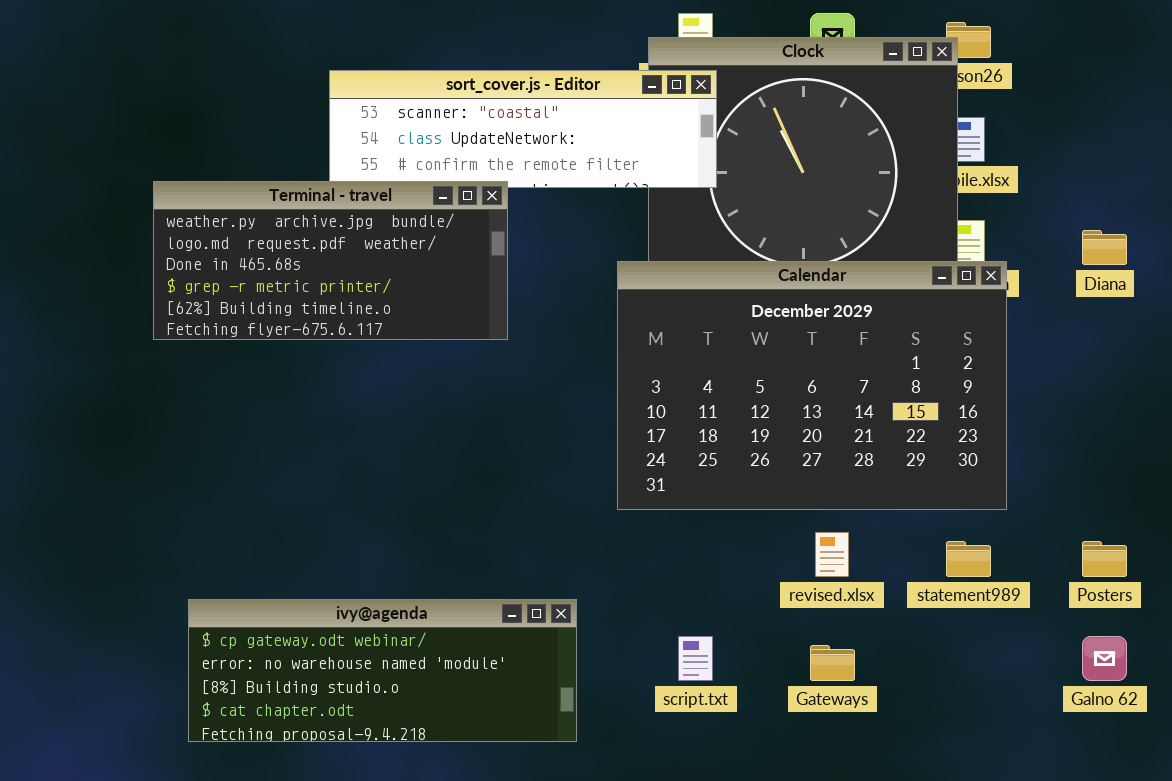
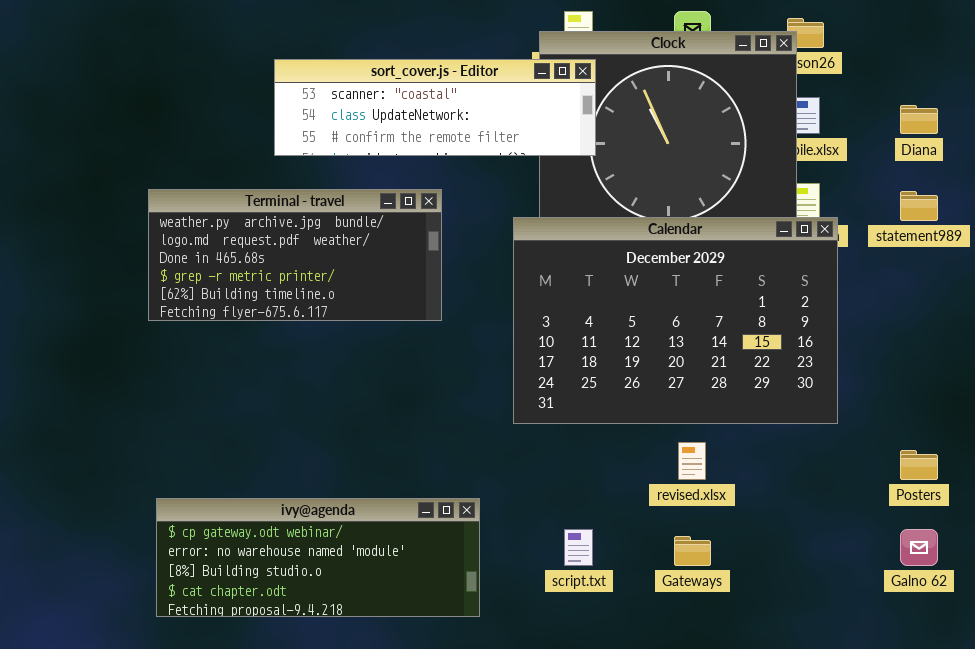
Terminal - travel: [153,181,508,340] -> [148,189,442,321], moved
Diana: [1082,230,1127,265] -> [900,105,938,134], moved
statement989: [946,541,991,577] -> [900,191,938,221], moved

